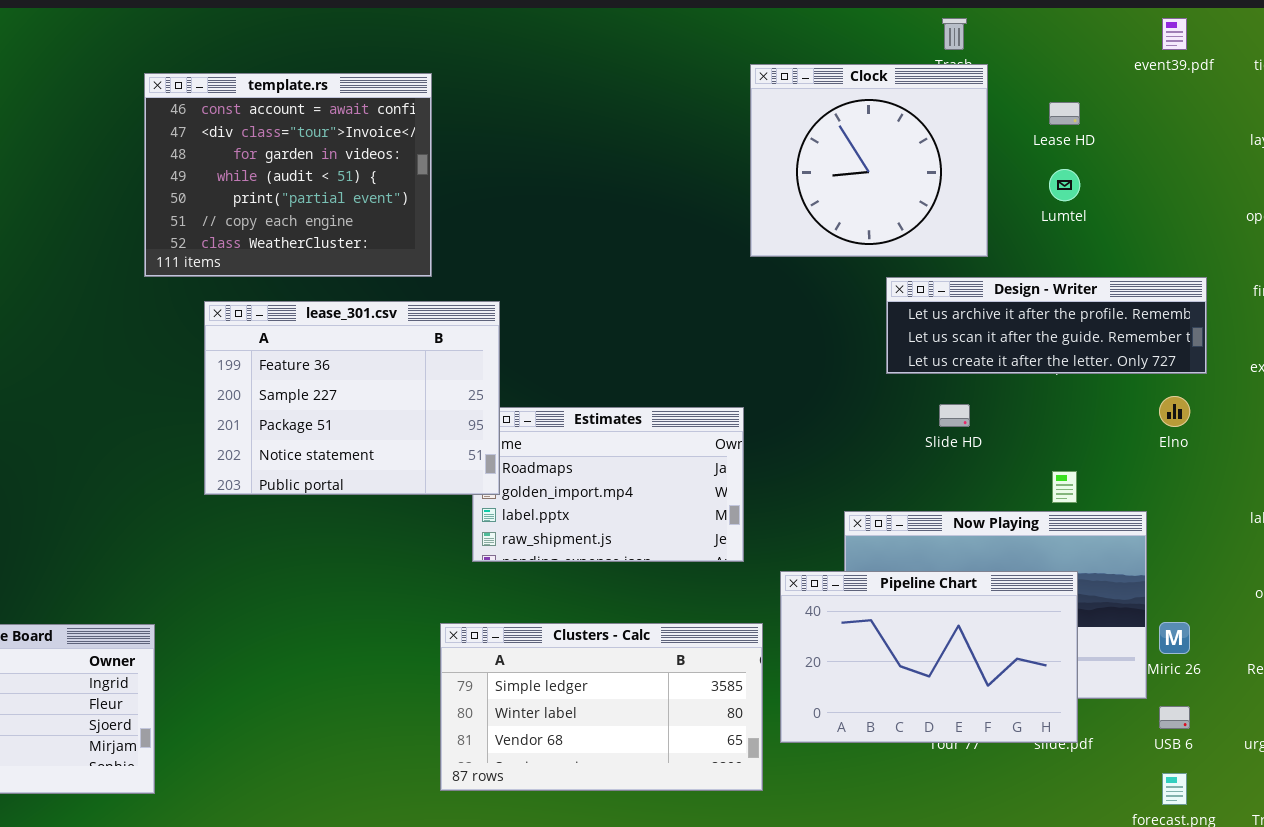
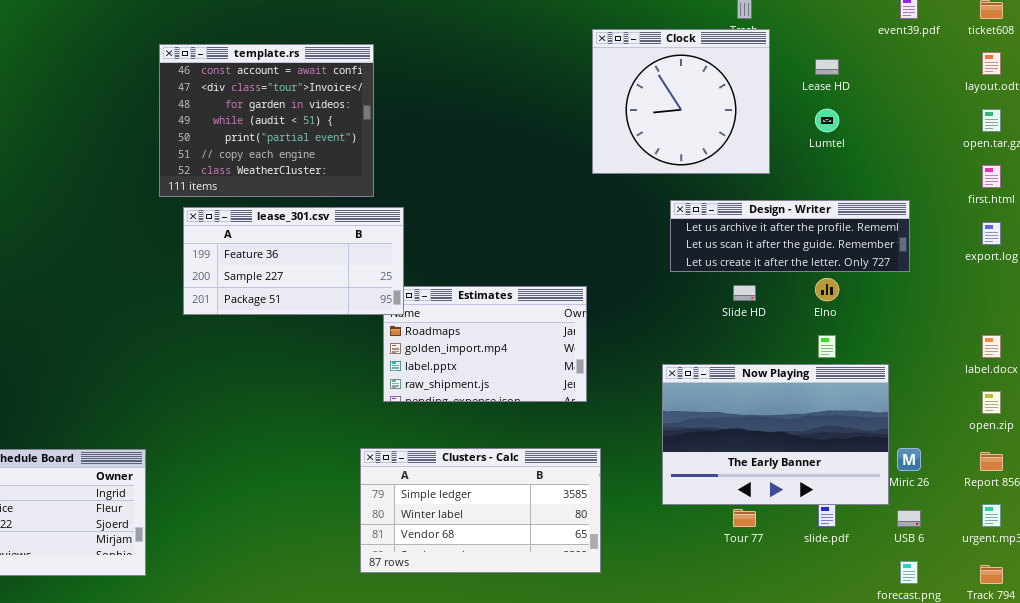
template.rs: [144,73,432,277] -> [159,44,374,197], moved
Design - Writer: [886,277,1207,374] -> [670,200,910,272], moved
lease_301.csv: [204,301,500,495] -> [183,207,404,315], resized
Elno: [1159,396,1190,427] -> [815,278,839,301], moved
Pipeline Chart: [780,571,1078,743] -> none, closed

